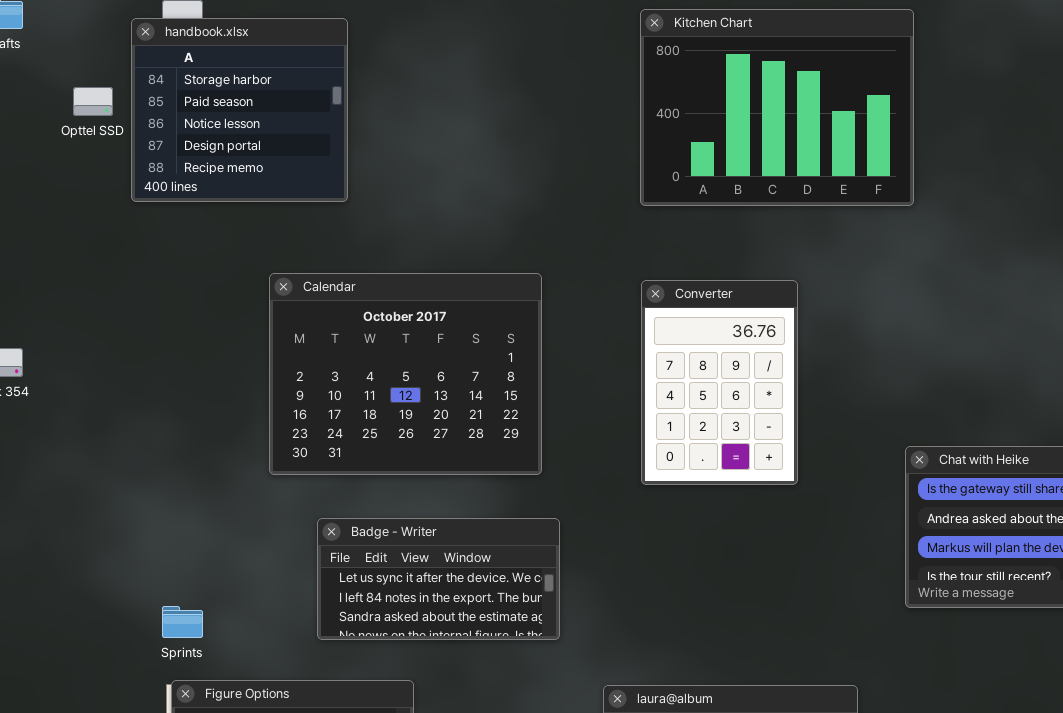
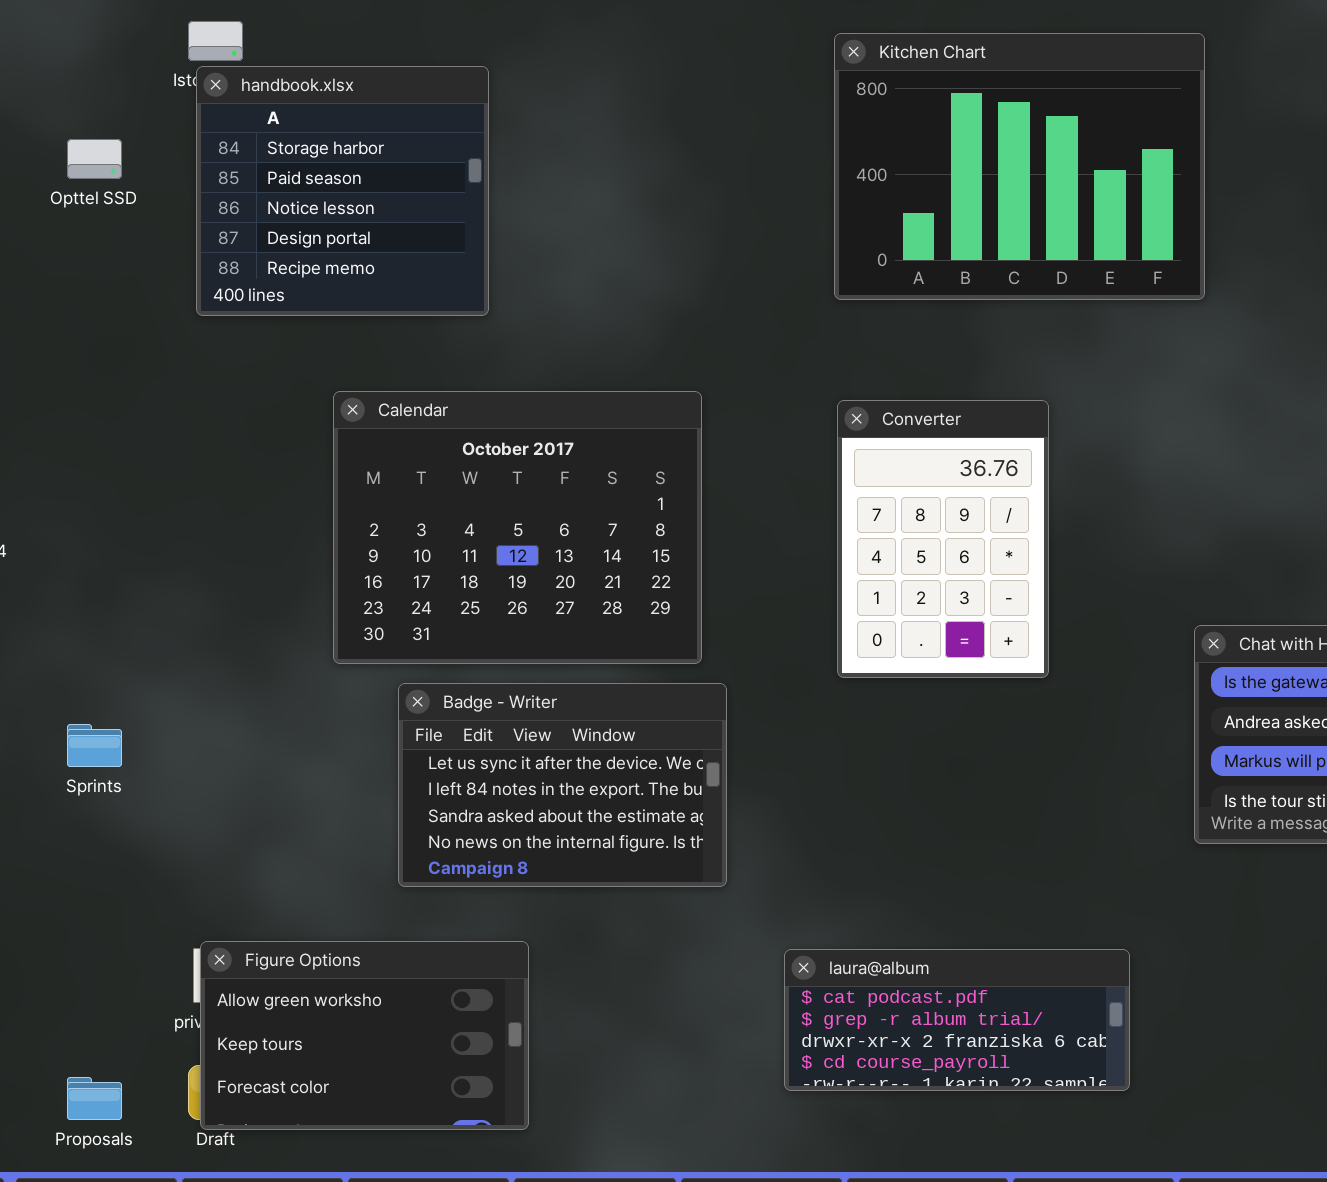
handbook.xlsx: [131,18,348,202] -> [196,66,489,316], moved
Badge - Writer: [317,518,560,640] -> [398,683,727,887], resized
Sprints: [162,606,203,638] -> [67,724,122,767], moved

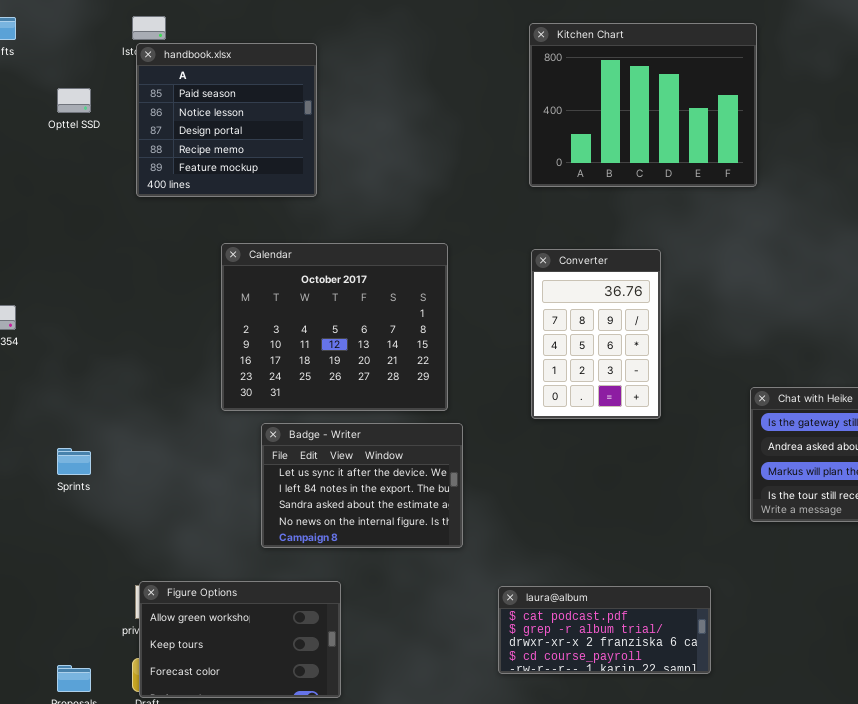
handbook.xlsx: [196,66,489,316] -> [136,43,317,197], scrolled down 1 row

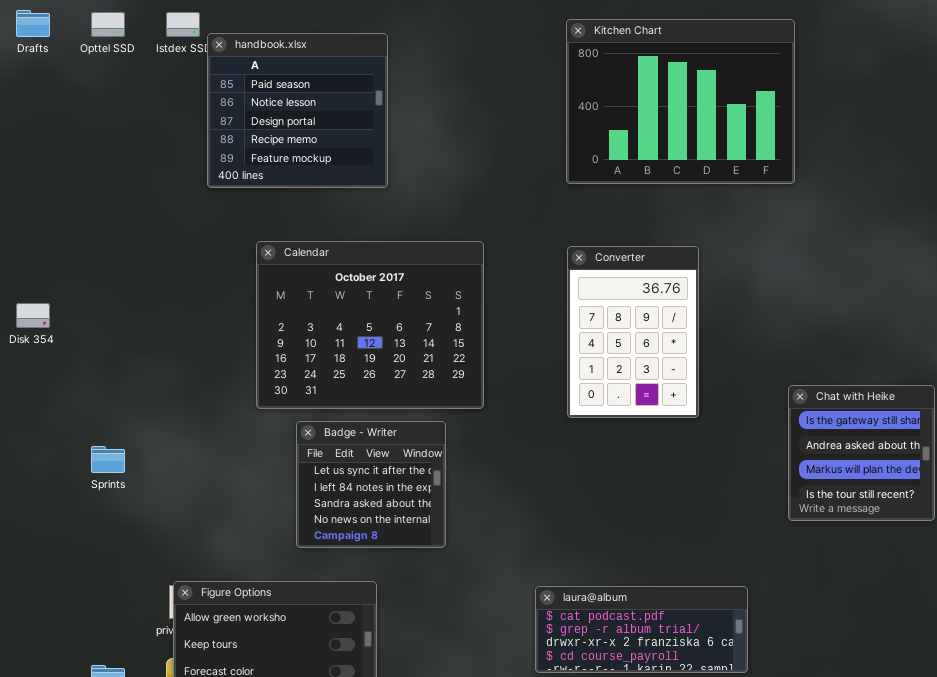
handbook.xlsx: [136,43,317,197] -> [207,33,388,188], moved
Opttel SSD: [57,88,91,113] -> [91,12,125,37], moved
Badge - Writer: [261,423,463,548] -> [296,421,446,548], resized

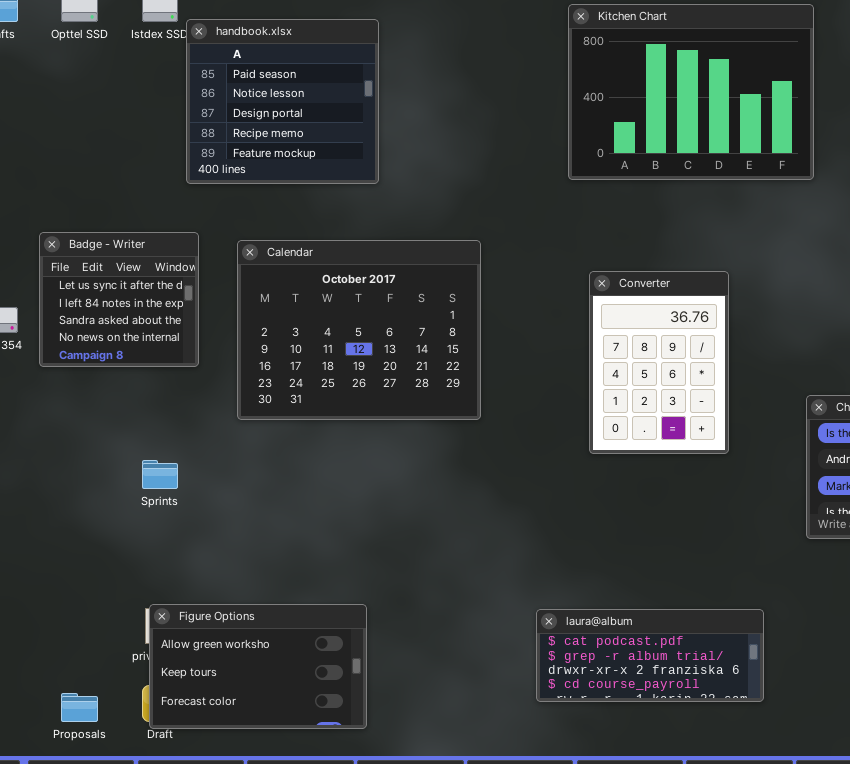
Converter: [567,246,699,418] -> [589,271,729,454], moved
Badge - Writer: [296,421,446,548] -> [39,232,199,367], moved
Sprints: [91,446,125,473] -> [142,460,178,489], moved

